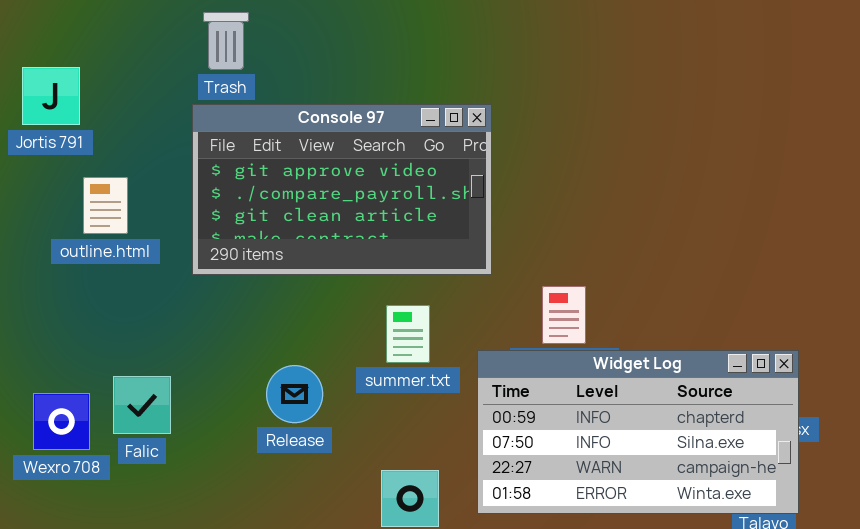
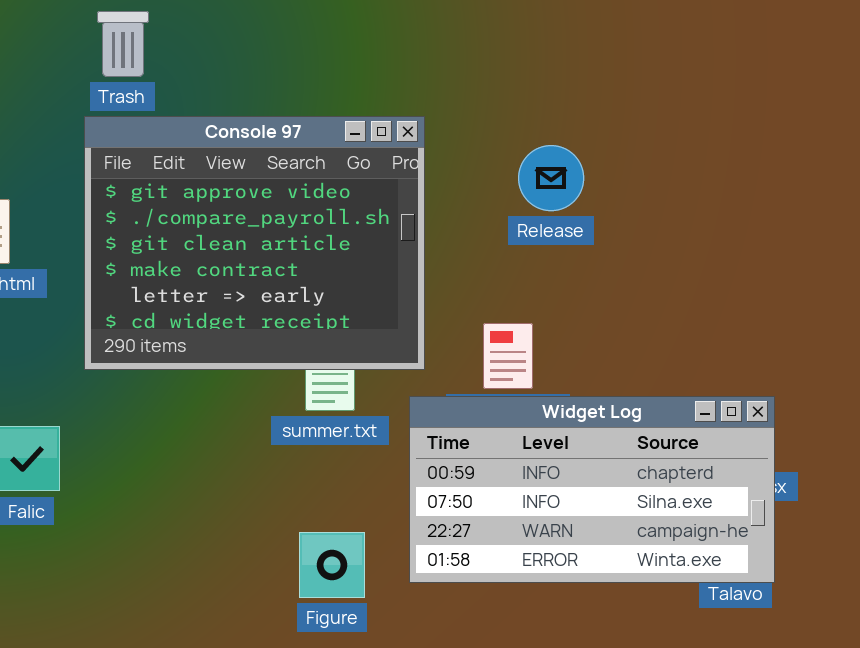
Console 97: [192,104,492,275] -> [84,116,425,370], resized
Release: [266,365,323,423] -> [518,145,584,211], moved

